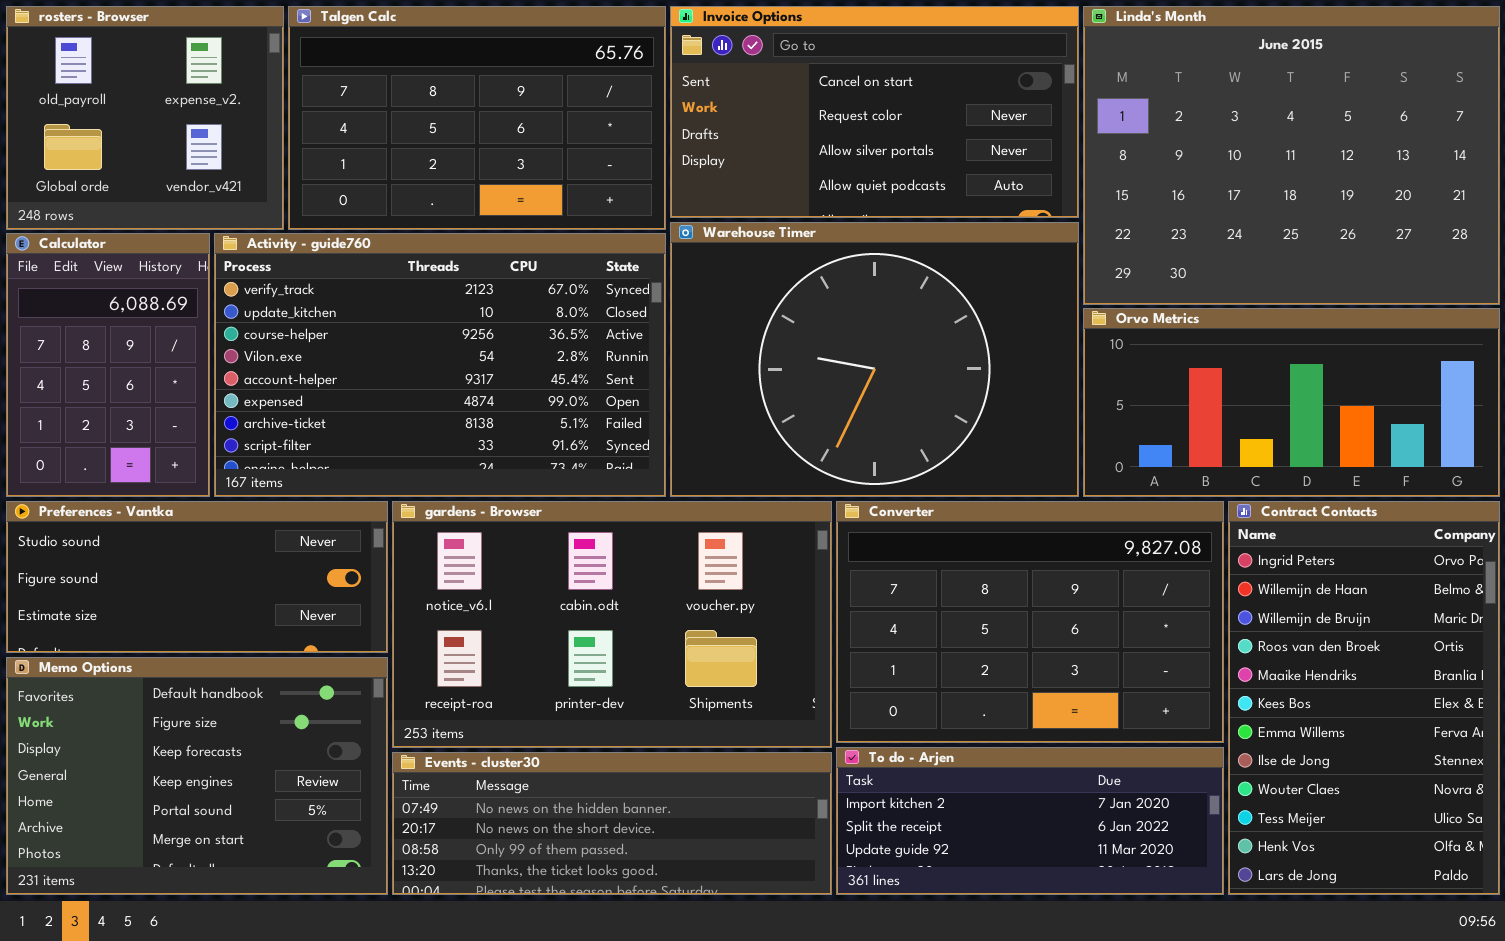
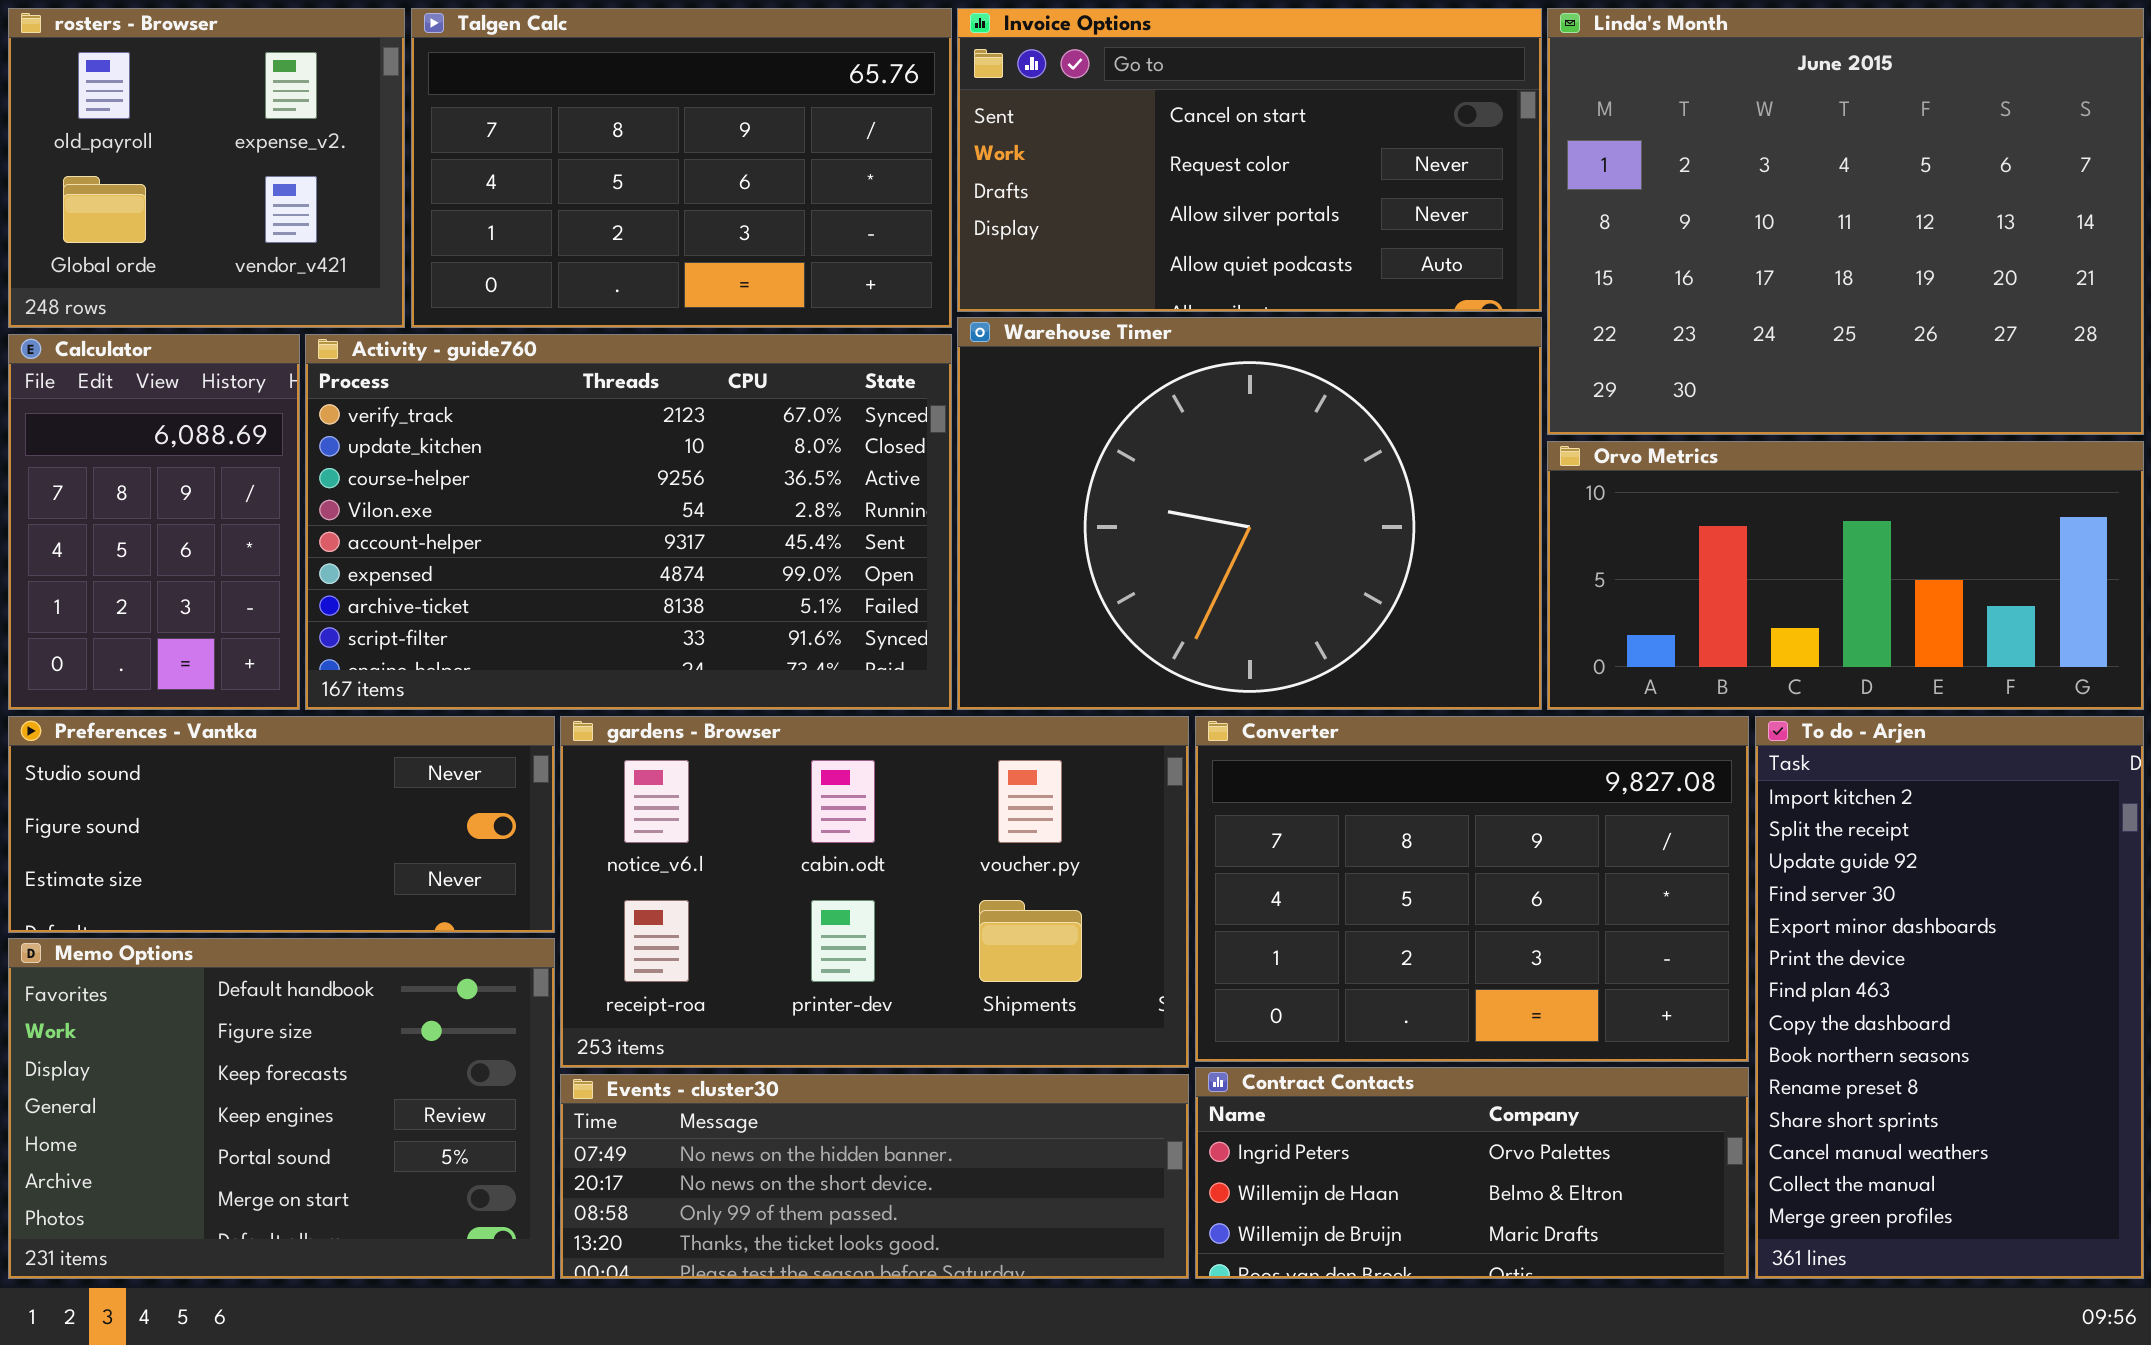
Contract Contacts: [1228,501,1500,895] -> [1195,1067,1749,1279], moved, resized
To do - Arjen: [836,747,1224,895] -> [1755,716,2144,1279], moved, resized

